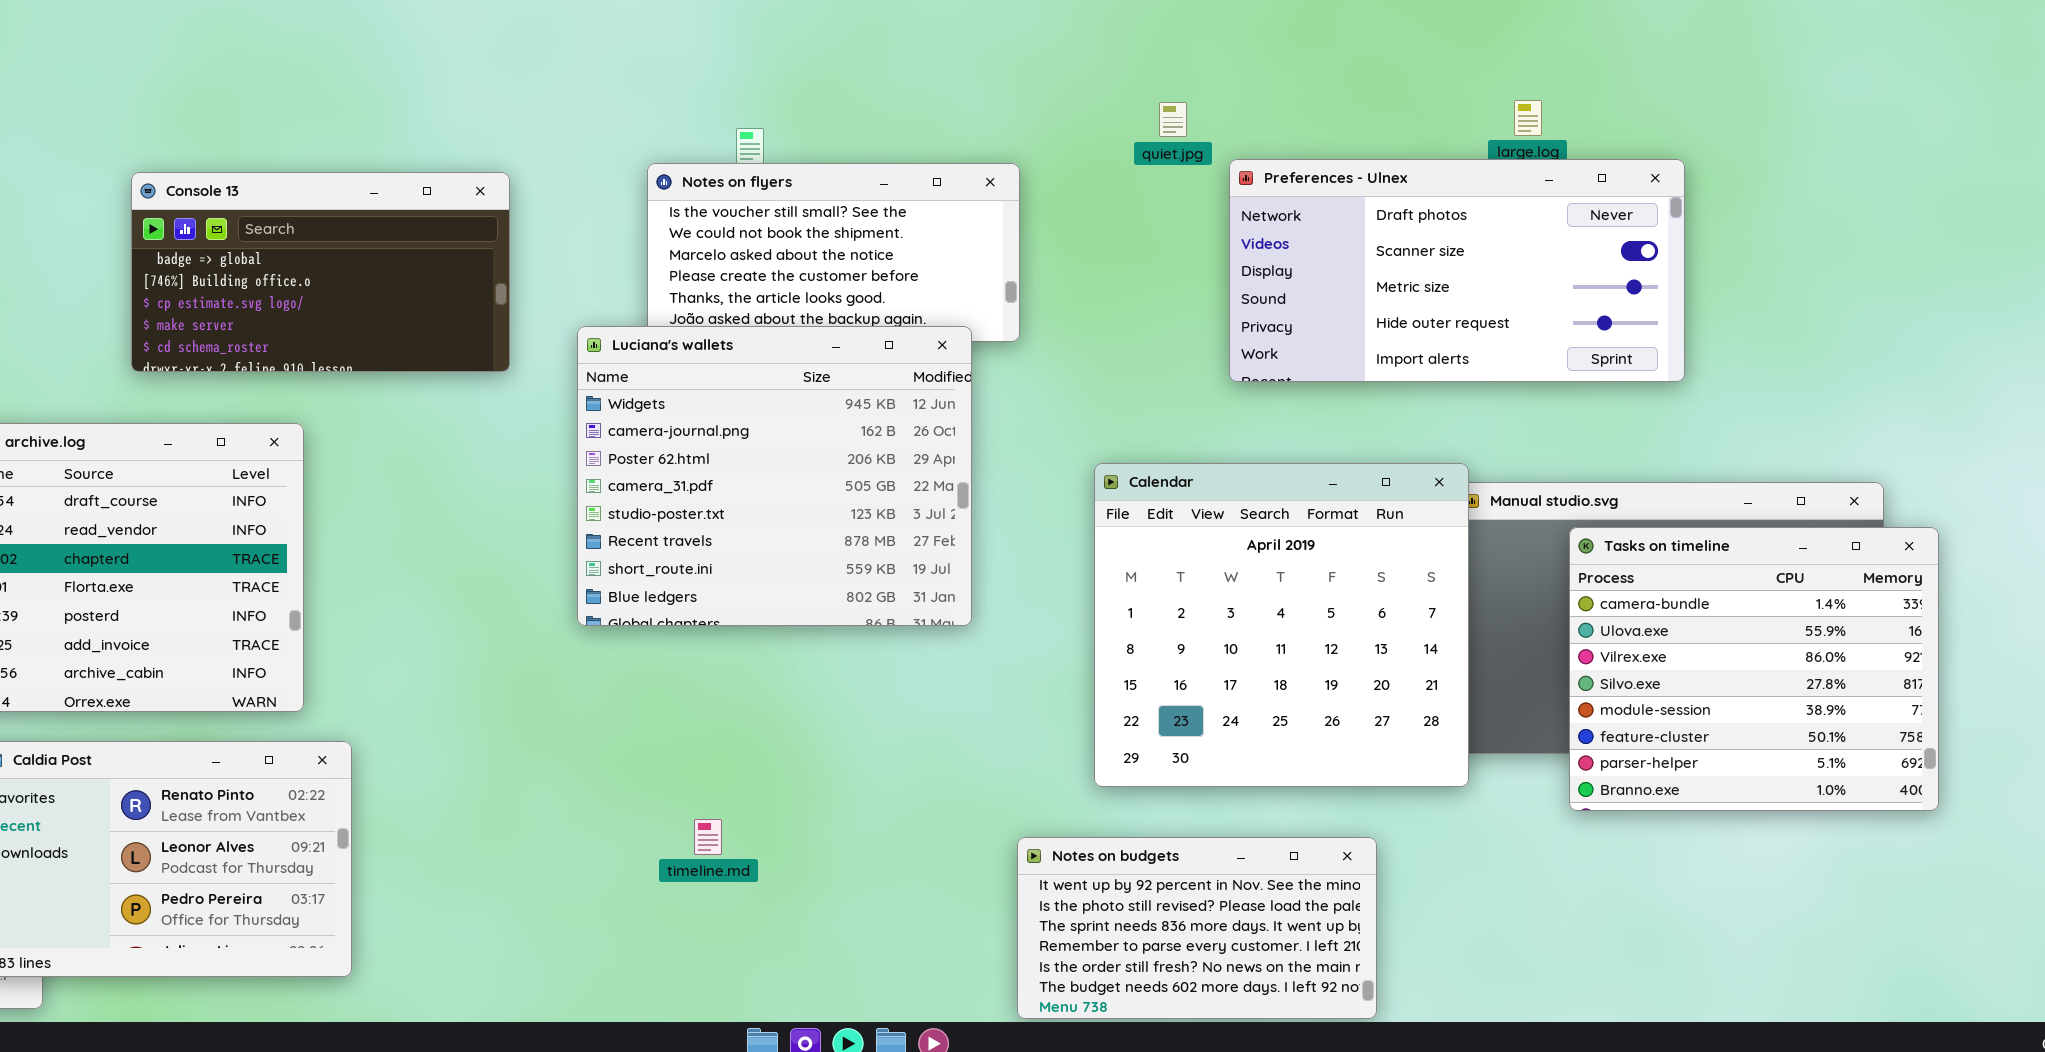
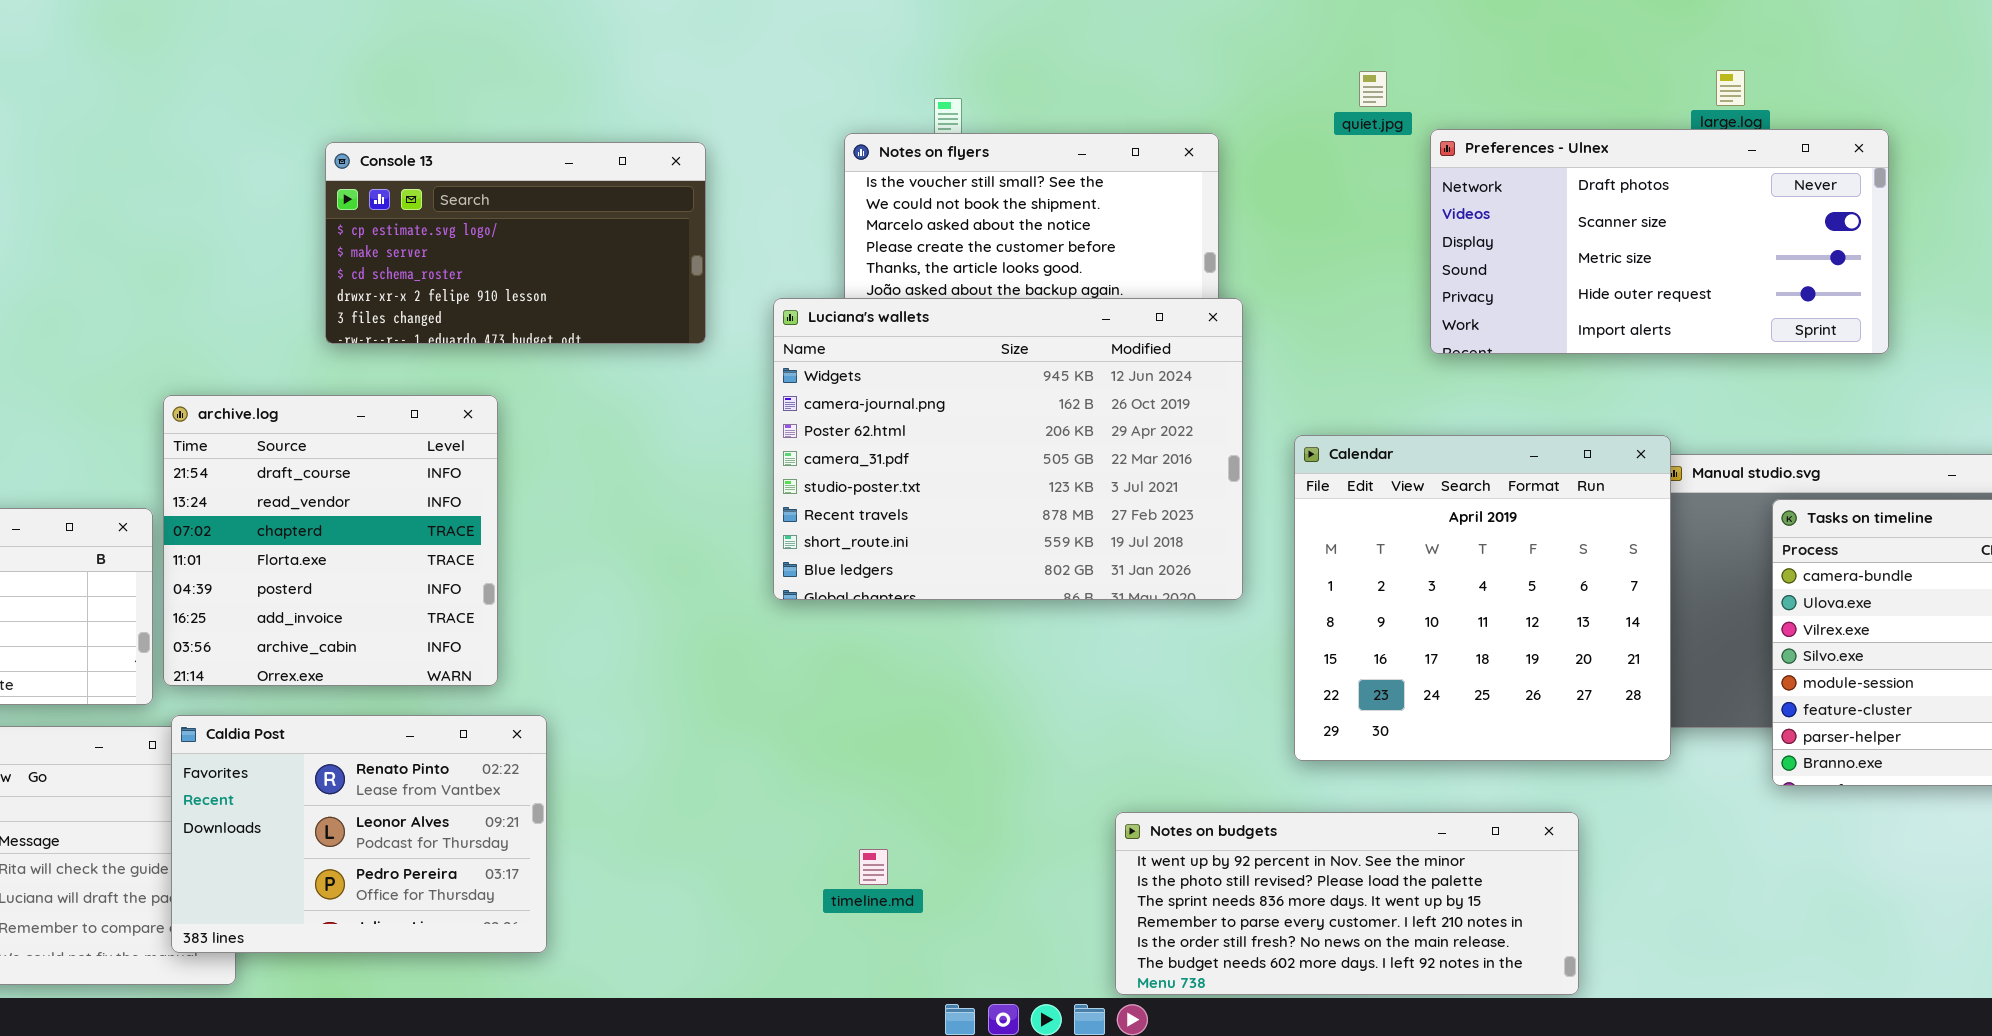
Console 13: [131,172,510,372] -> [325,142,706,344], scrolled down 2 rows
Luciana's wallets: [577,326,972,626] -> [773,298,1243,600], resized
timeline.md: [694,819,722,855] -> [859,849,888,885], moved
Notes on budgets: [1017,837,1377,1019] -> [1115,812,1579,995], resized

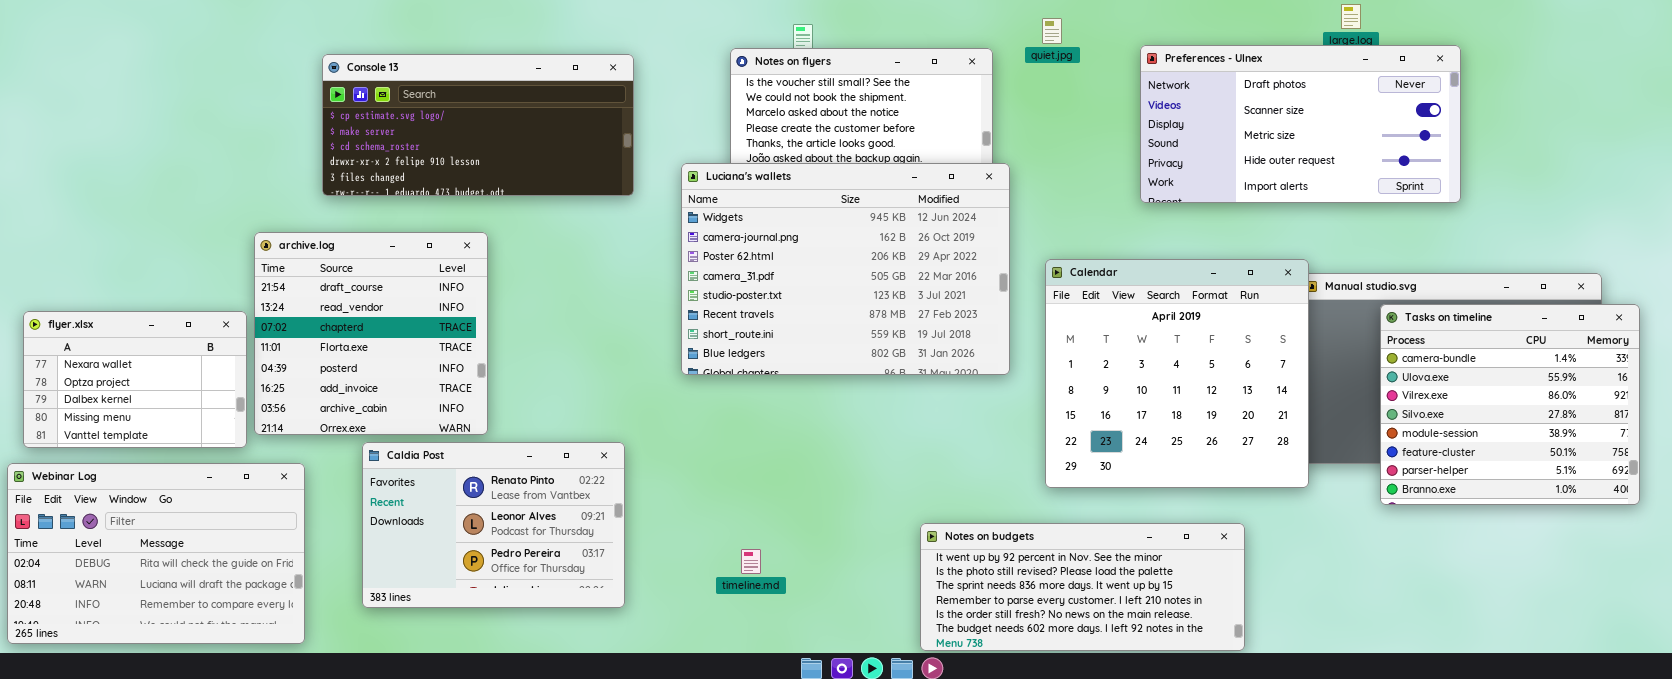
quiet.jpg: [1359,71,1387,107] -> [1042,18,1062,44], moved
Console 13: [325,142,706,344] -> [322,54,634,196], resized
Caldia Post: [171,715,547,953] -> [362,442,625,608], moved

